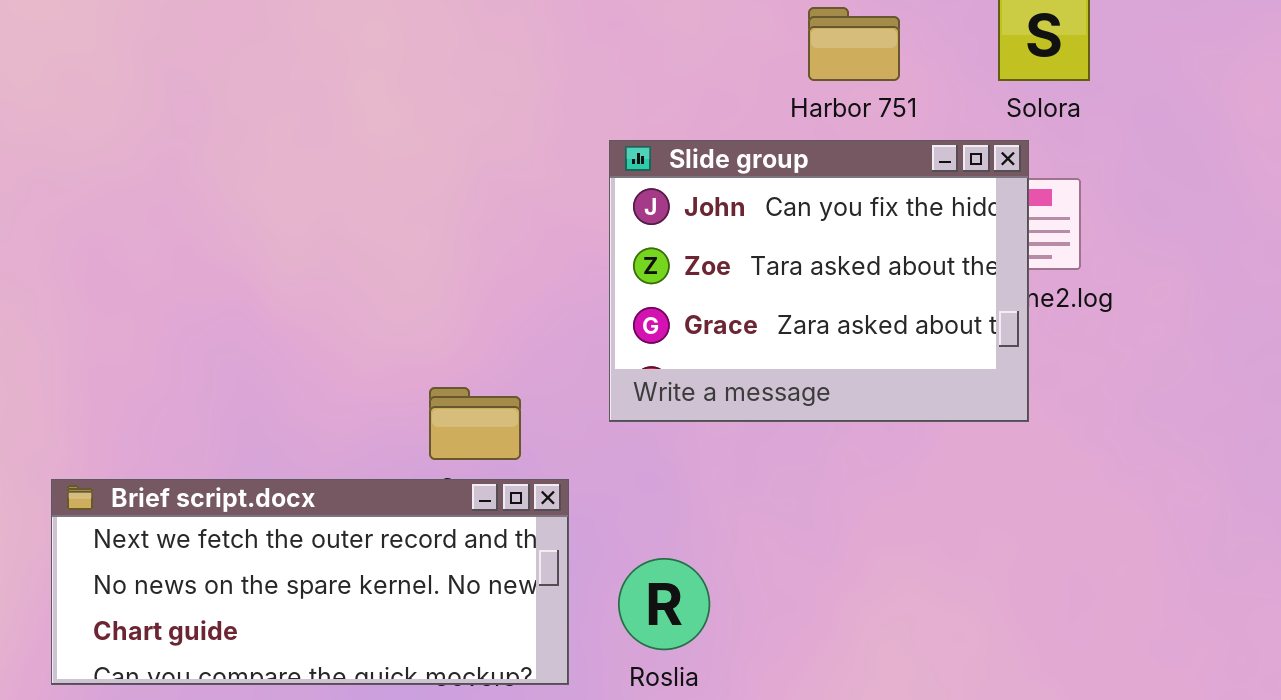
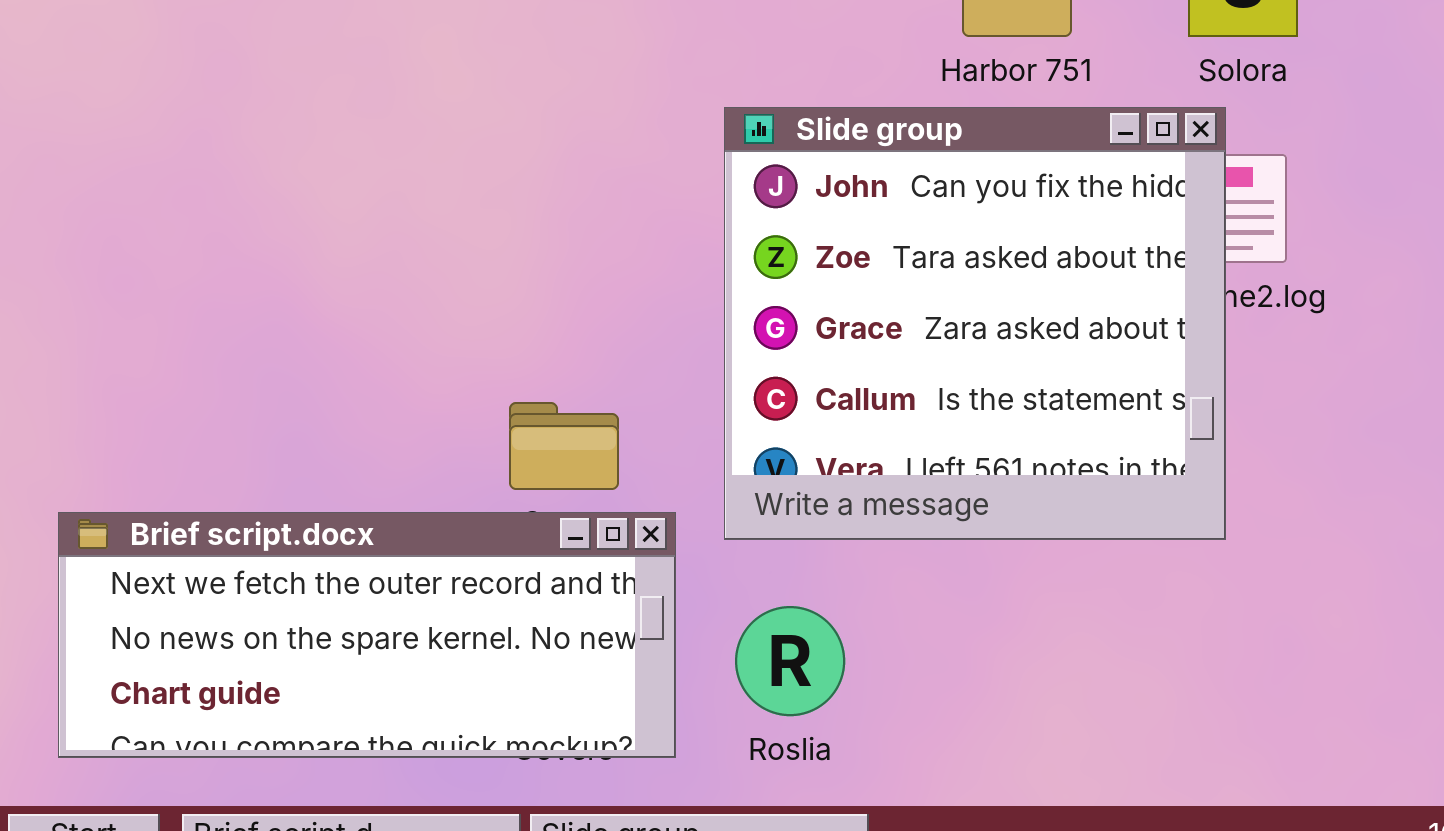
Slide group: [609,140,1029,422] -> [724,107,1226,540], resized

